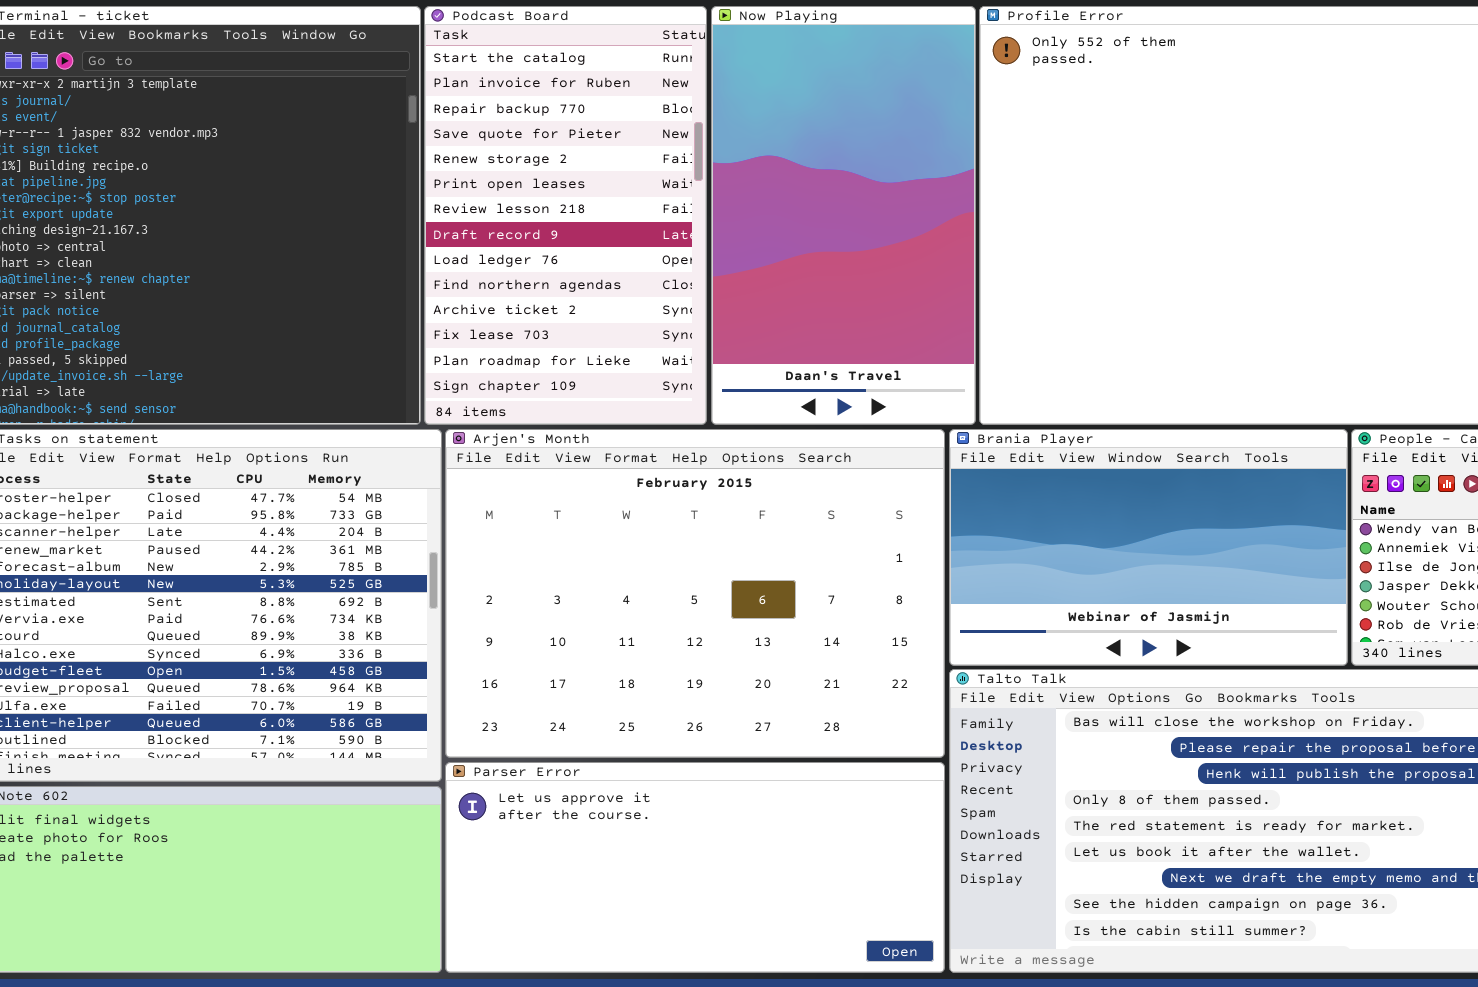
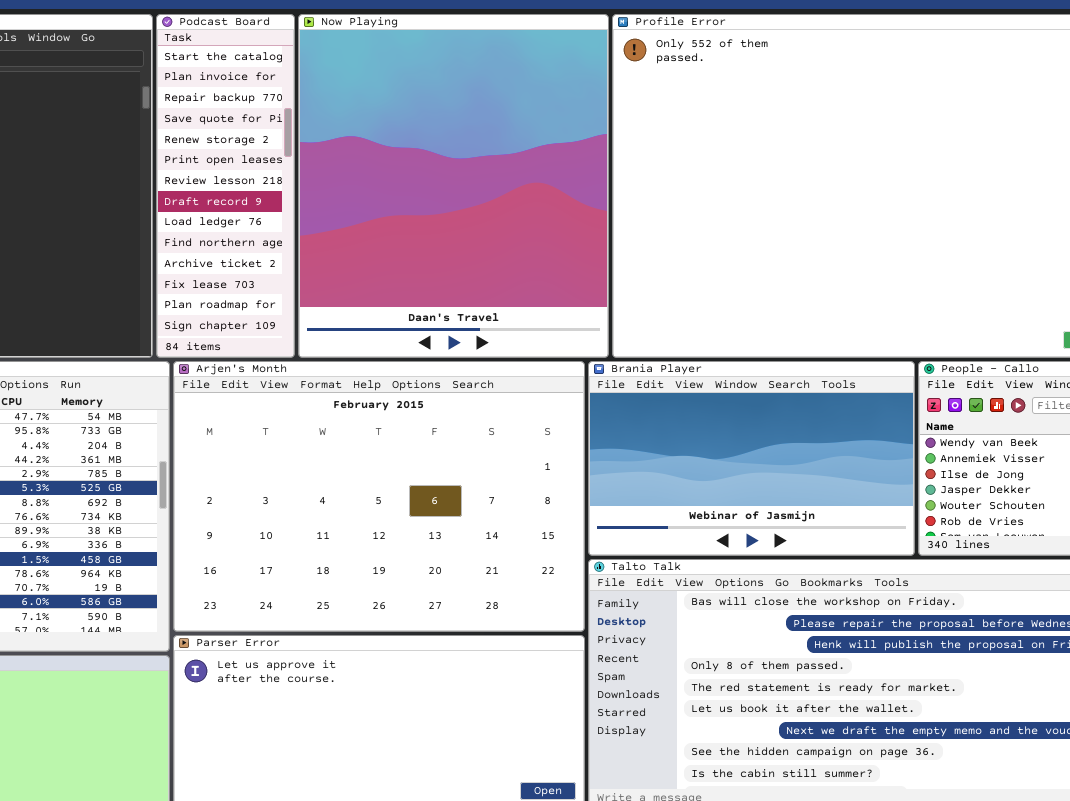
Podcast Board: [424,6,707,425] -> [156,14,295,358], resized
Now Playing: [711,6,976,425] -> [298,14,609,358], resized

